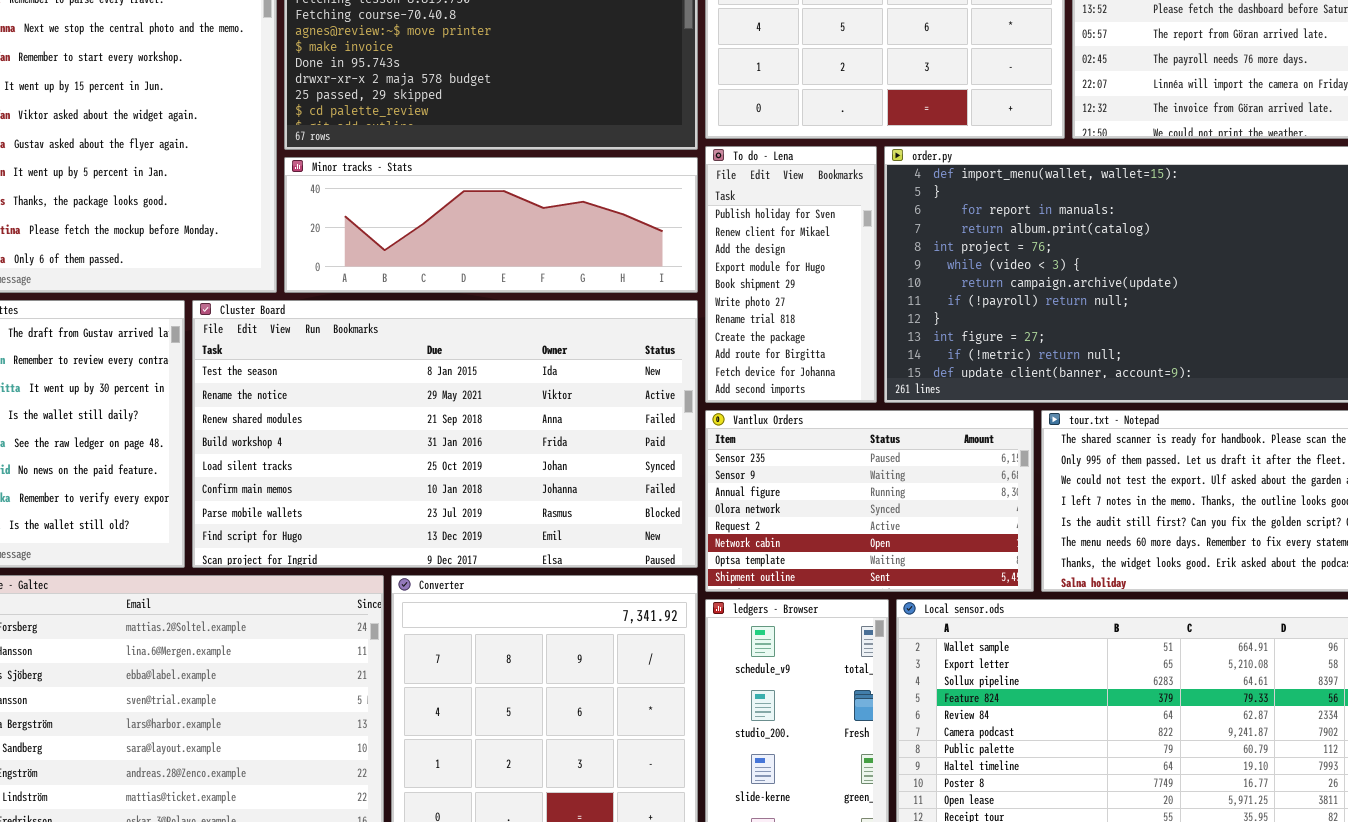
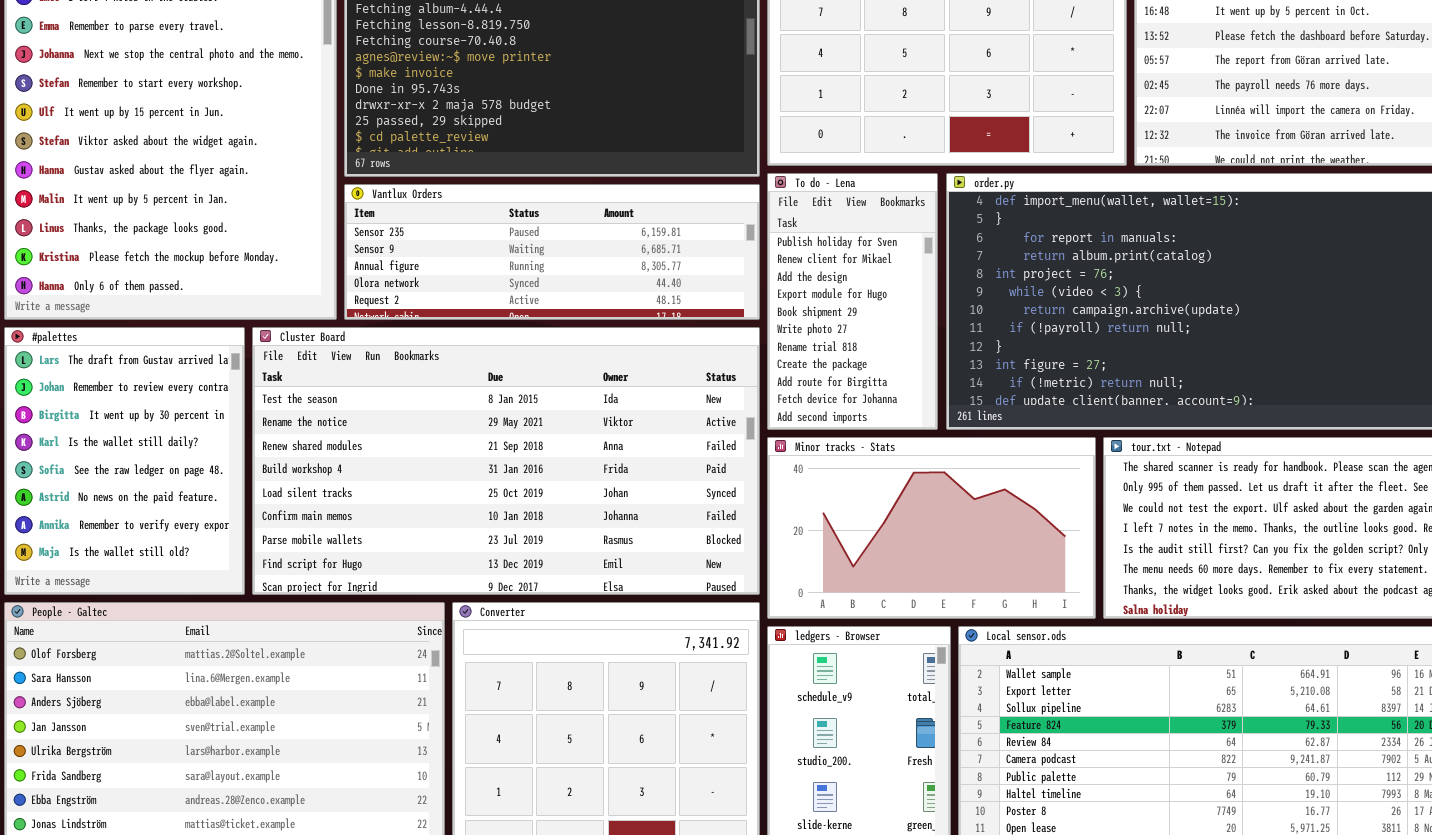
Minor tracks - Stats: [284,157,698,293] -> [767,437,1096,619], moved, resized
Vantlux Orders: [705,410,1034,592] -> [344,184,760,320], moved, resized

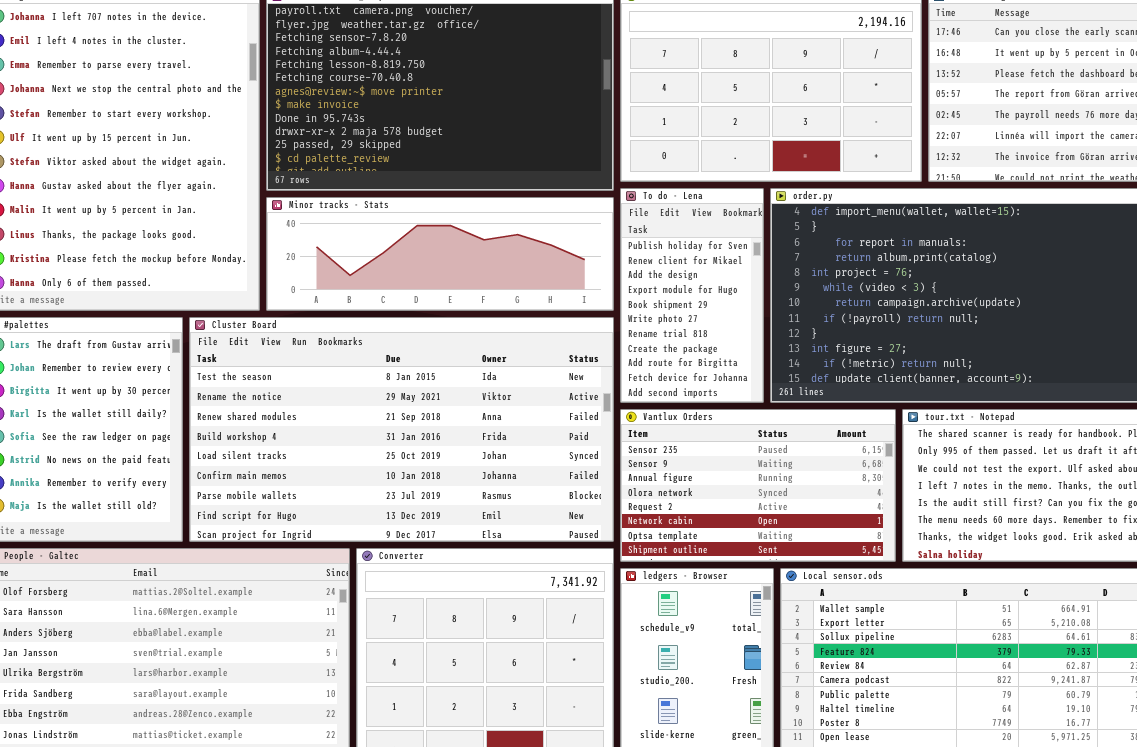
Vantlux Orders: [344,184,760,320] -> [620,409,896,562], moved, resized
Minor tracks - Stats: [767,437,1096,619] -> [266,197,614,311], moved, resized

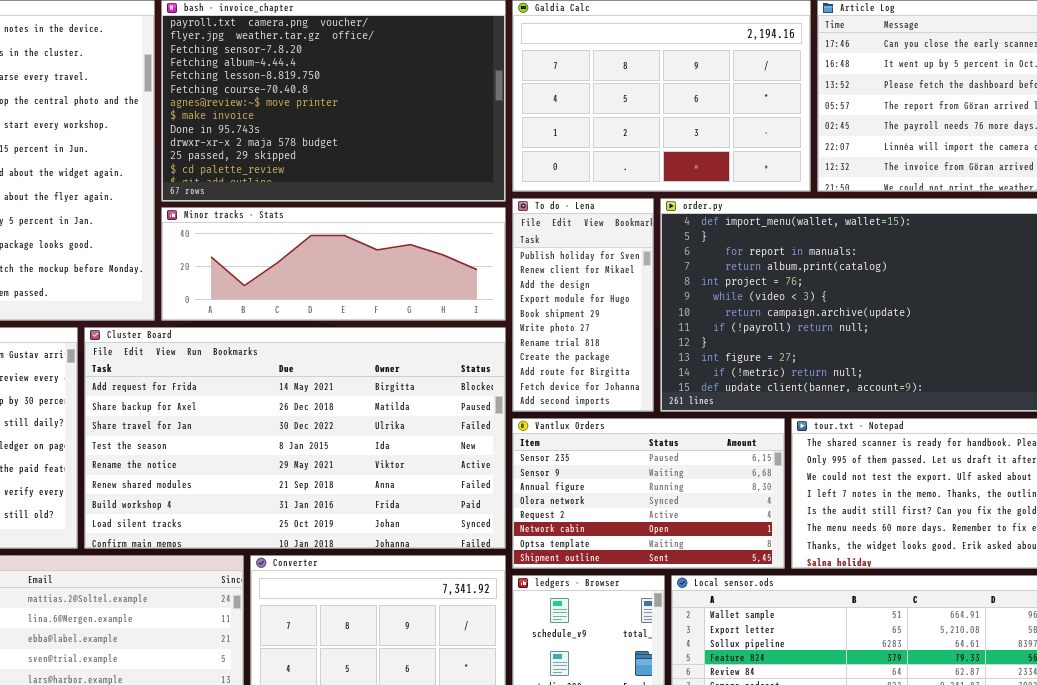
Cluster Board: [189,317,614,542] -> [84,327,506,549], scrolled up 3 rows

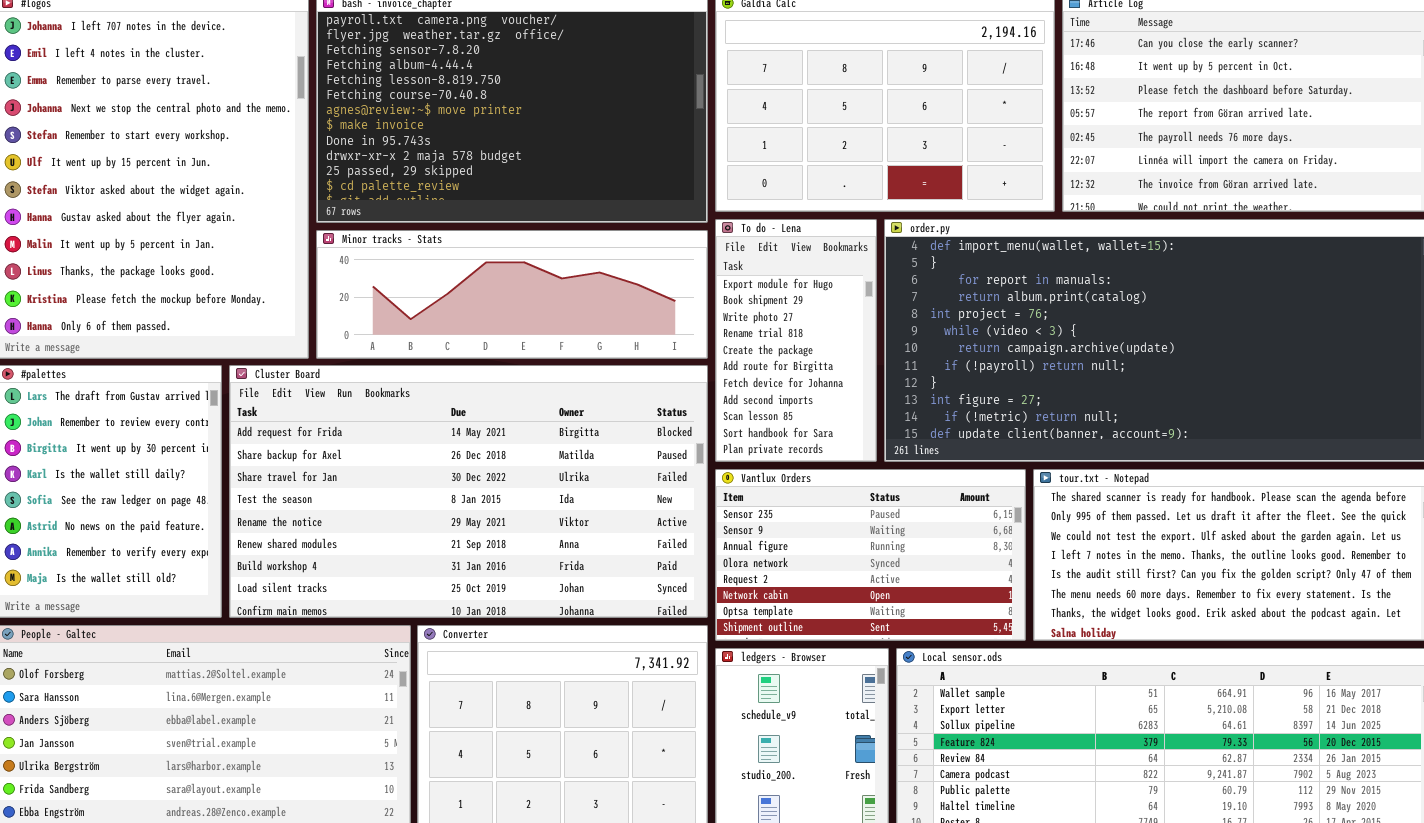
To do - Lena: [512,198,654,412] -> [715,219,877,462], scrolled down 3 rows

